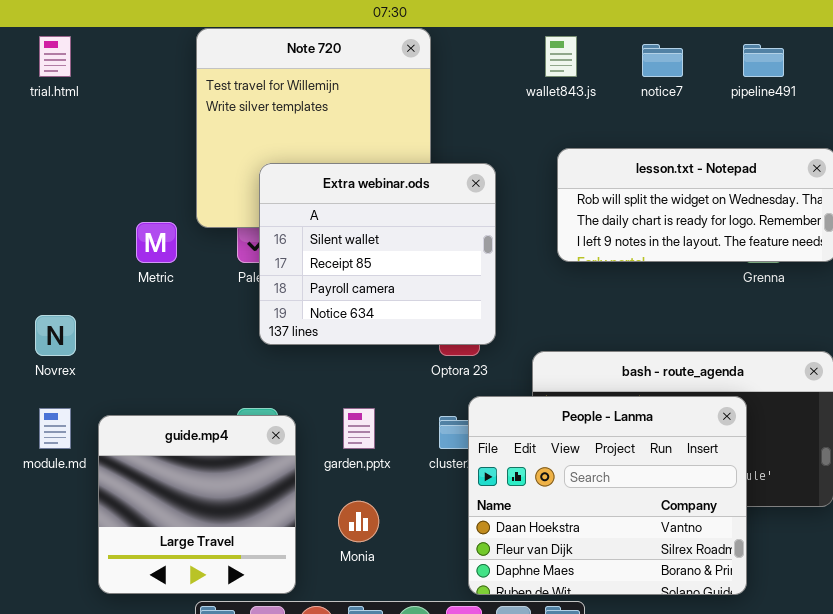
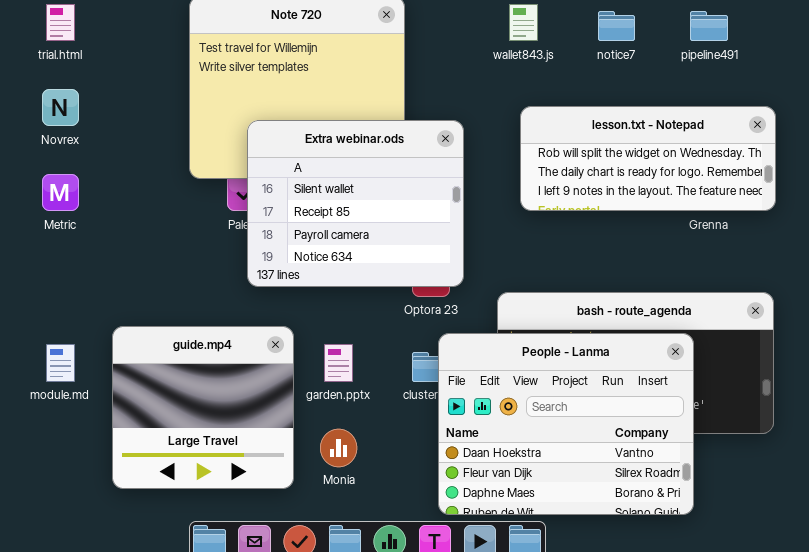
Metric: [136,222,177,263] -> [42,174,79,211], moved
Novrex: [35,315,76,356] -> [42,89,79,126], moved
guide.mp4: [98,415,296,594] -> [112,326,294,489], moved

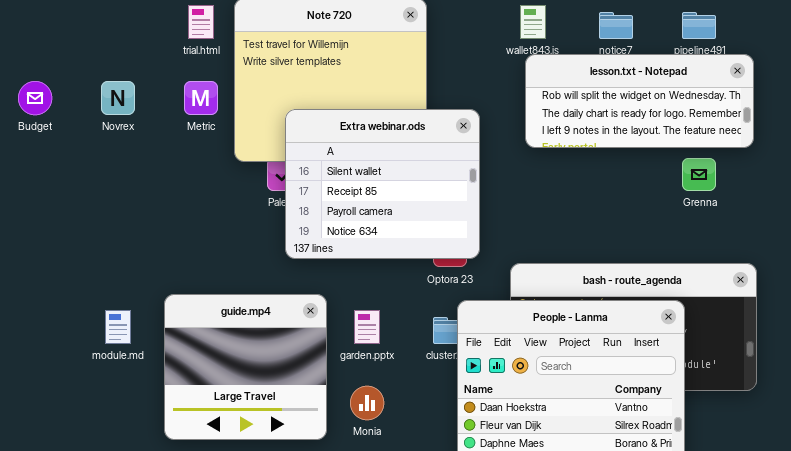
trial.html: [46,4,75,41] -> [188,5,214,39], moved
lesson.txt - Notepad: [520,106,776,211] -> [525,54,754,148], moved
Metric: [42,174,79,211] -> [184,81,218,115], moved

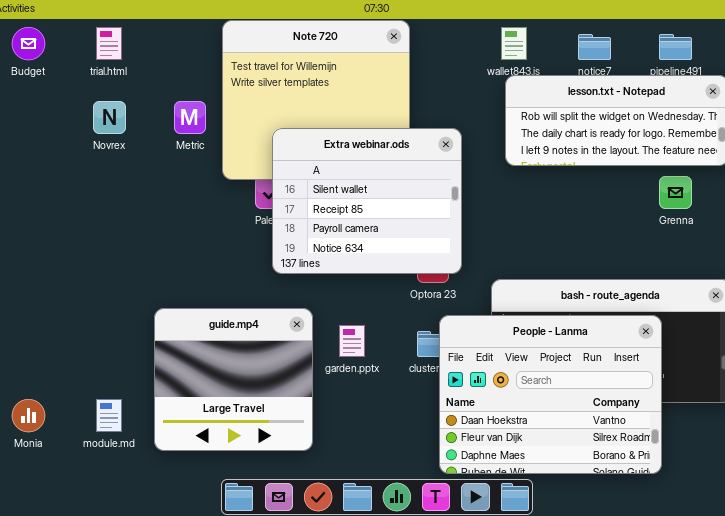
trial.html: [188,5,214,39] -> [96,27,122,60], moved
Budget: [18,81,52,115] -> [12,27,45,60], moved
module.md: [105,310,131,344] -> [96,399,122,432], moved
Monia: [350,386,384,420] -> [12,399,45,432], moved

